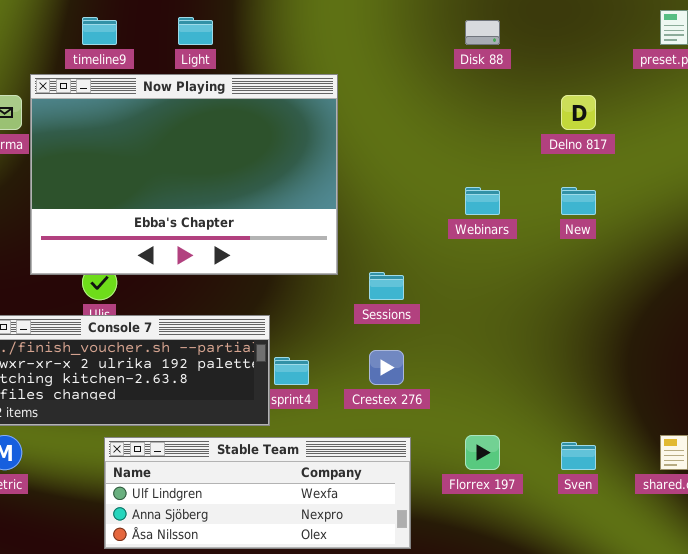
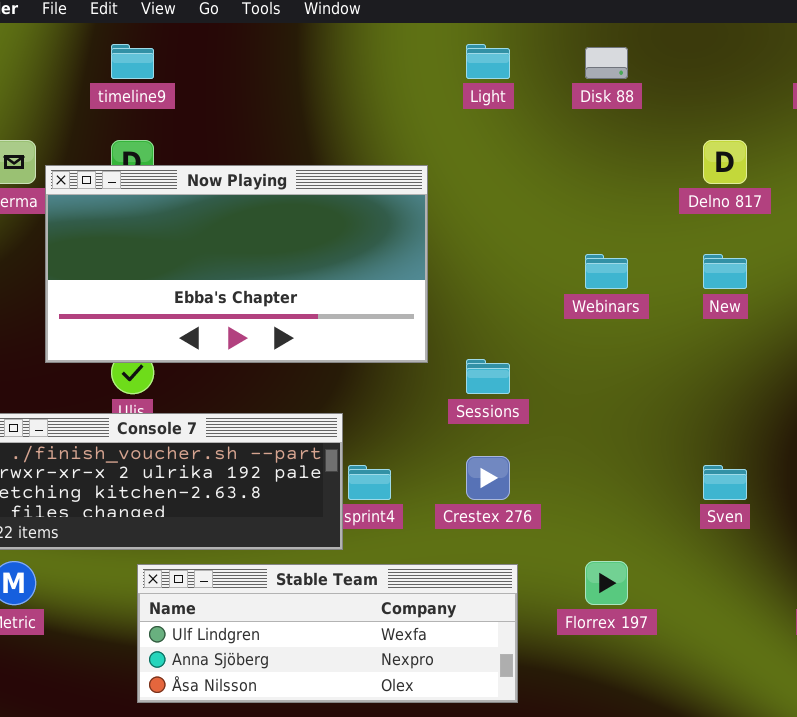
Light: [178,17,213,45] -> [466,44,510,79], moved
Now Playing: [30,74,338,275] -> [45,165,428,363], resized
Sven: [561,442,596,470] -> [703,465,747,500], moved

